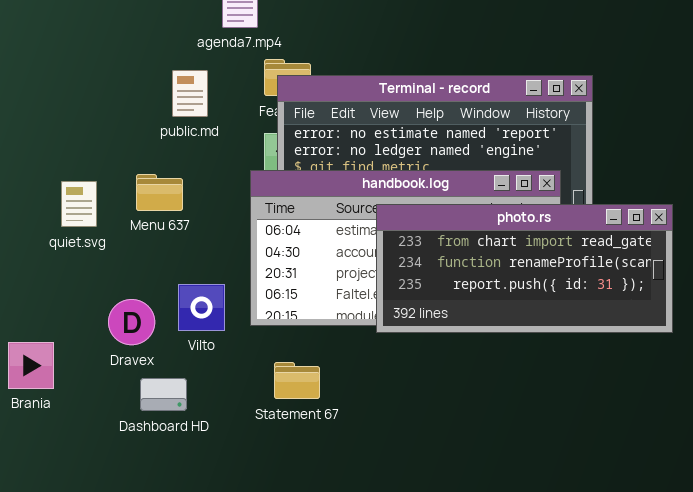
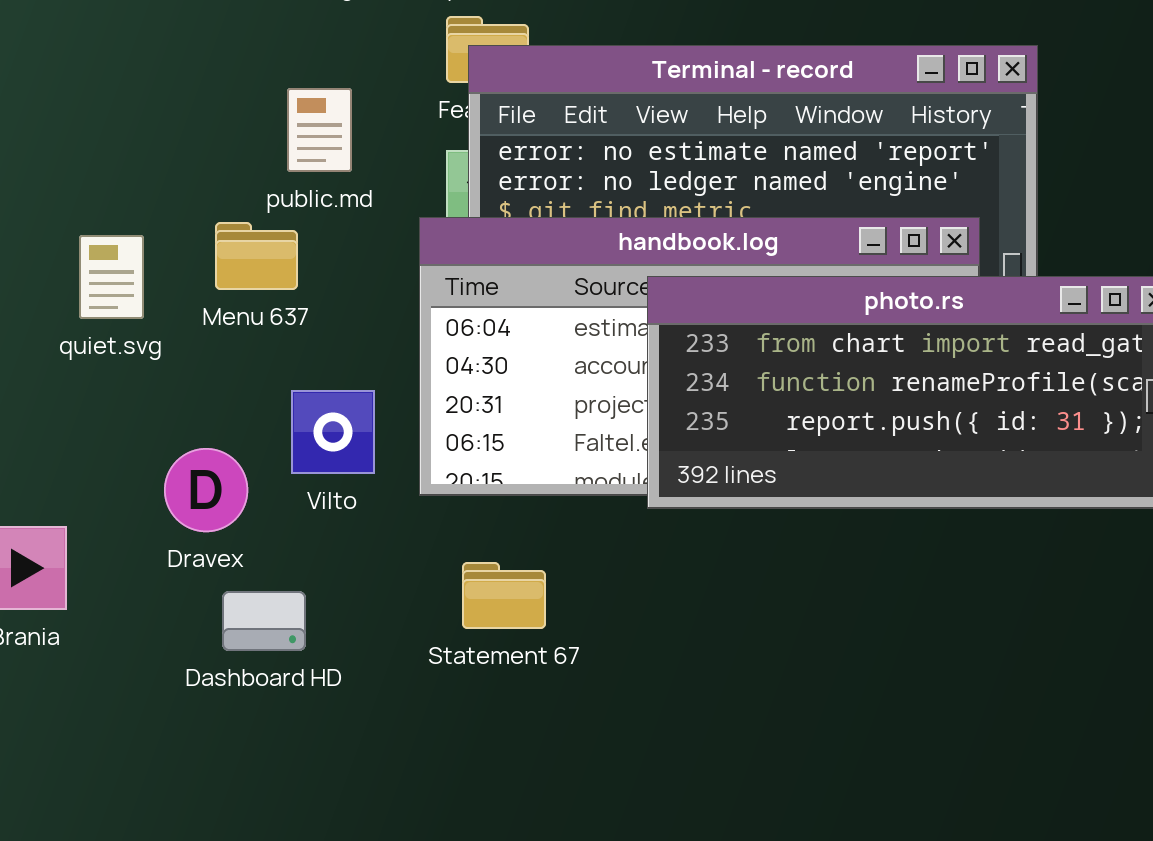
public.md: [172,70,208,117] -> [287,88,352,172], moved
Vilto: [178,284,225,331] -> [291,390,375,474], moved

